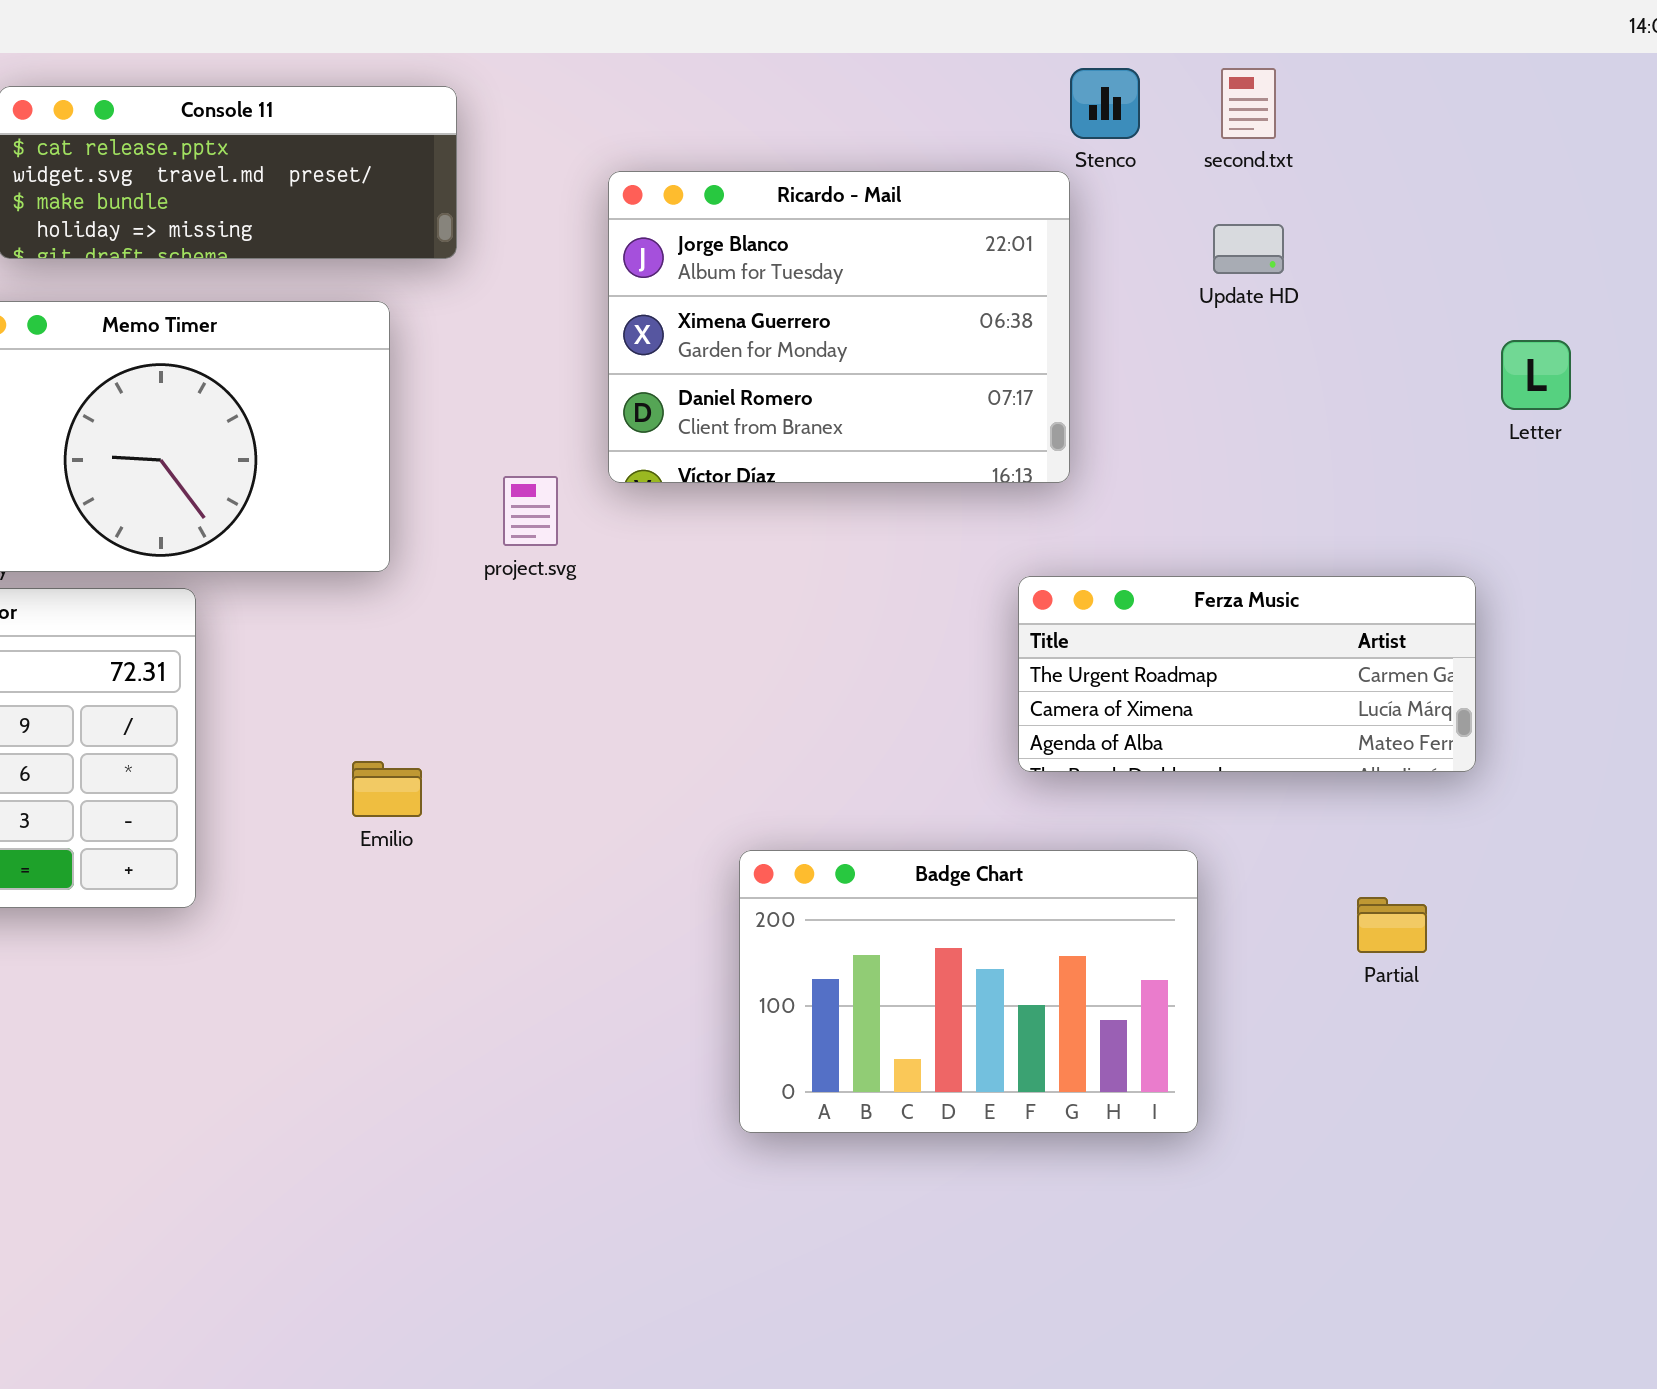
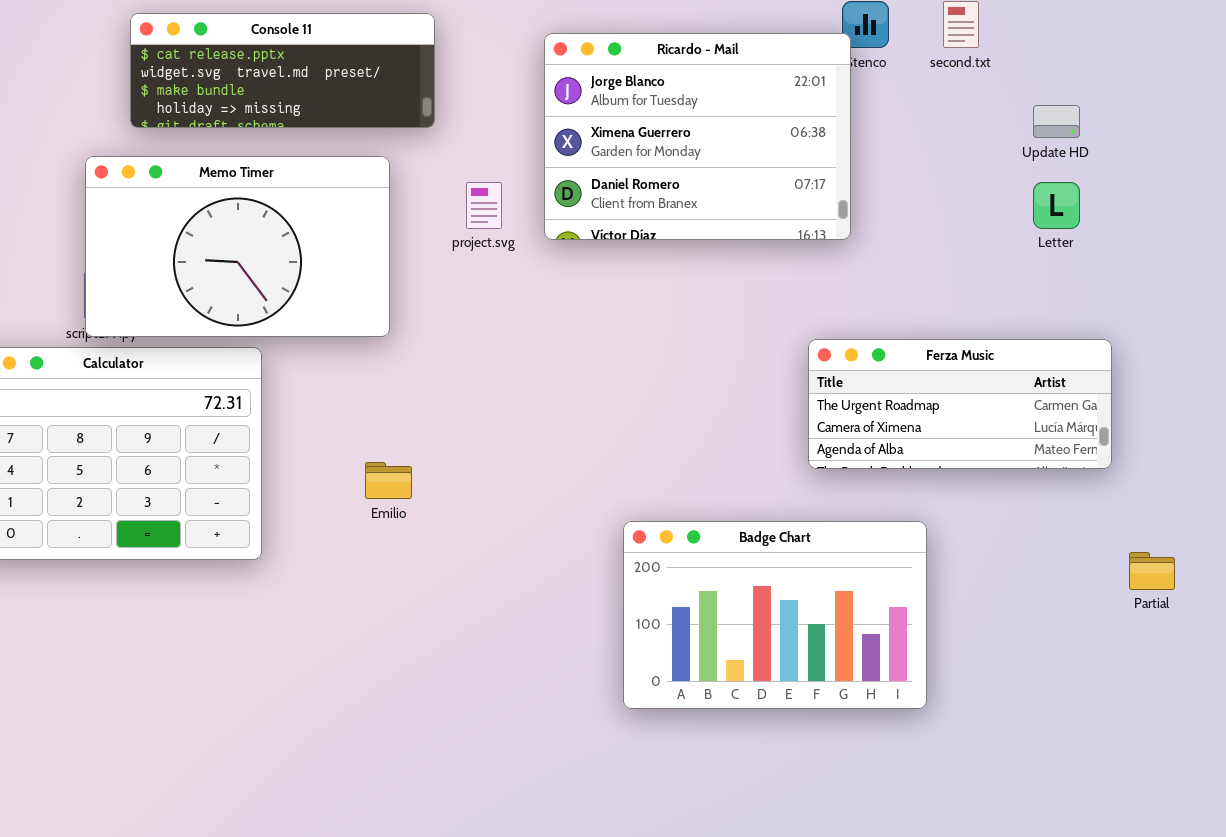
Ricardo - Mail: [608,171,1070,483] -> [544,33,851,240], moved
Update HD: [1213,224,1284,274] -> [1033,105,1080,138], moved
Letter: [1501,340,1571,410] -> [1033,182,1080,229], moved
project.svg: [503,476,558,546] -> [466,182,502,229], moved
Partial: [1357,897,1427,953] -> [1129,552,1175,590], moved

